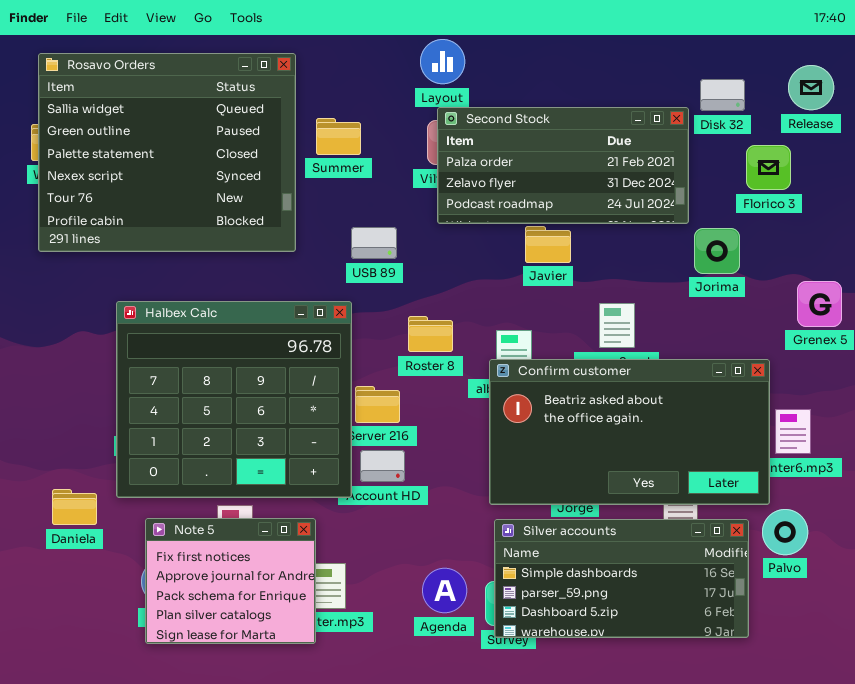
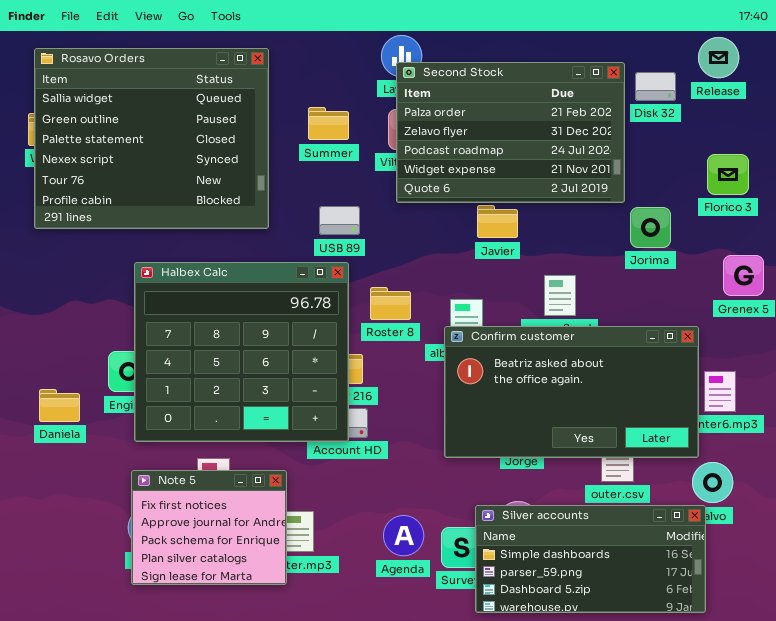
Release: [788,65,834,110] -> [698,37,739,78], moved
Second Stock: [437,107,689,224] -> [396,62,625,203], resized
Summer: [316,118,361,155] -> [308,107,349,140], moved
Florico 3: [746,145,791,190] -> [707,154,749,195], moved
Halbex Calc: [116,301,352,498] -> [134,262,349,442], moved
Daniela: [52,489,97,525] -> [39,389,80,422], moved
Silver accounts: [494,519,749,638] -> [475,505,706,613], moved

